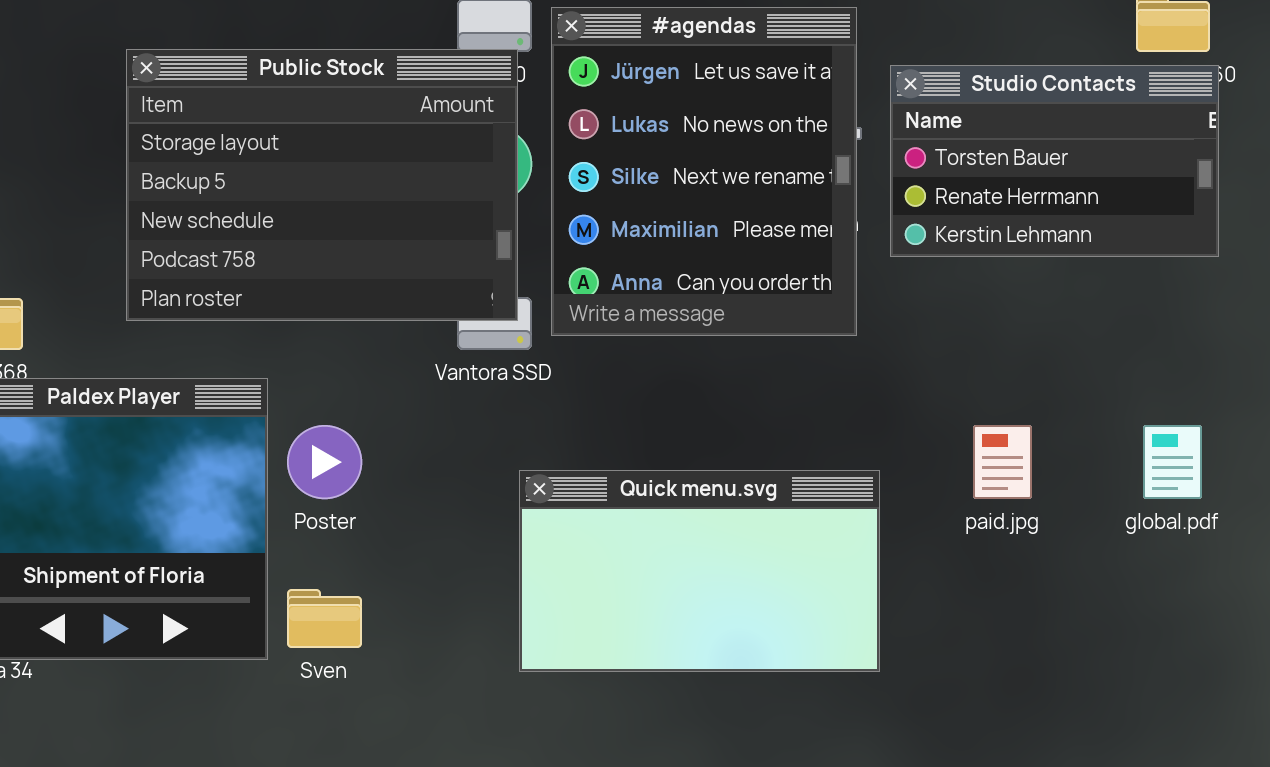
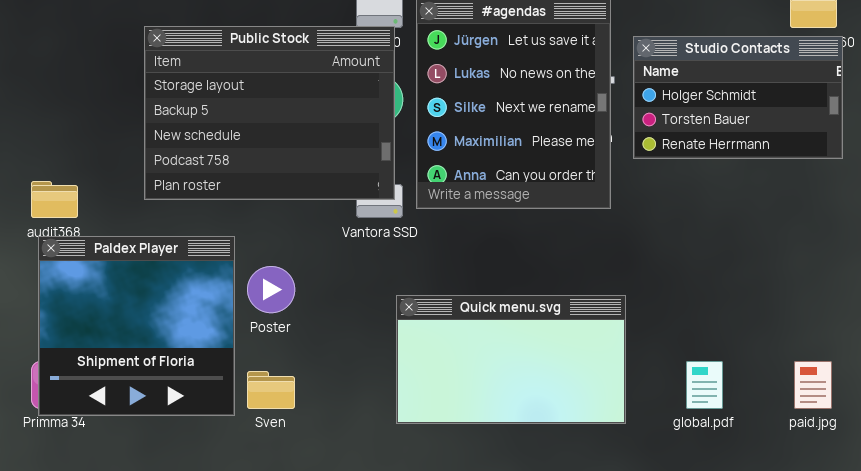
Studio Contacts: [890,65,1219,257] -> [633,36,843,159], scrolled up 1 row
paid.jpg: [973,425,1032,499] -> [794,361,832,409], moved
global.pdf: [1143,425,1202,499] -> [686,361,723,409], moved

